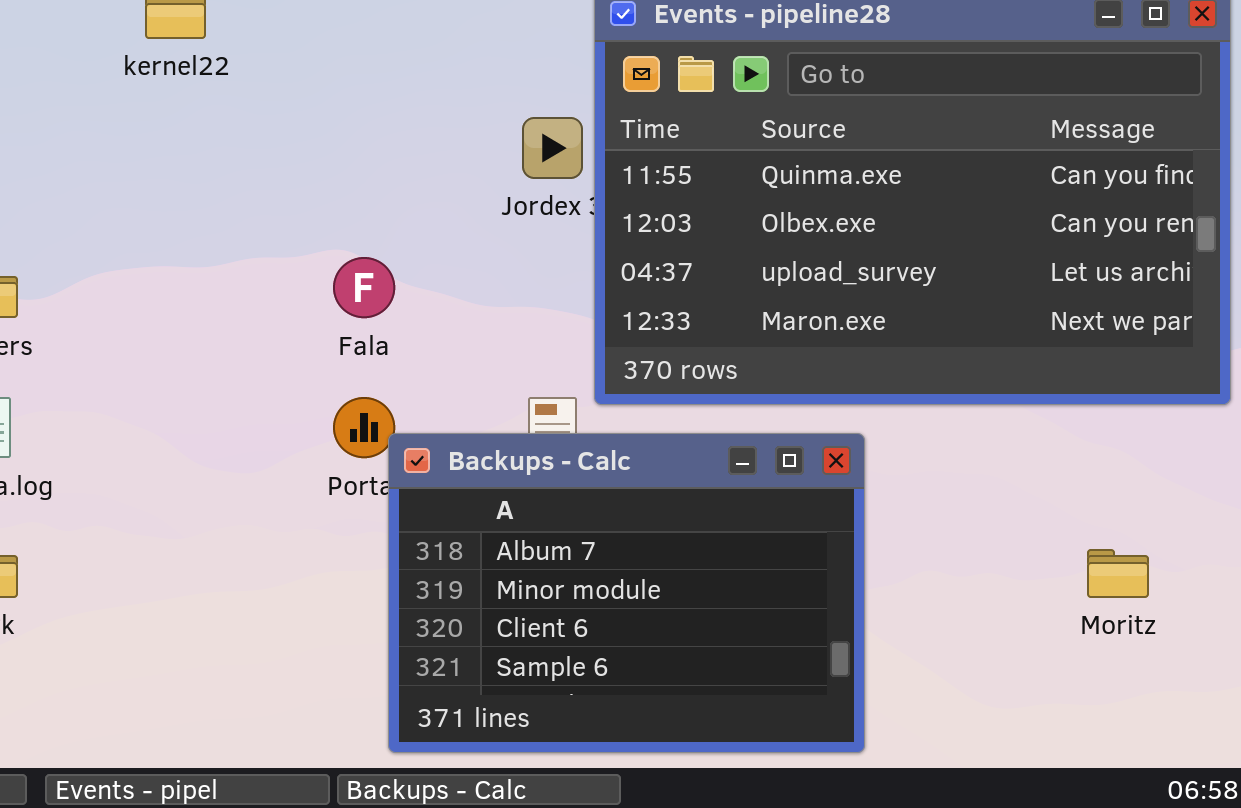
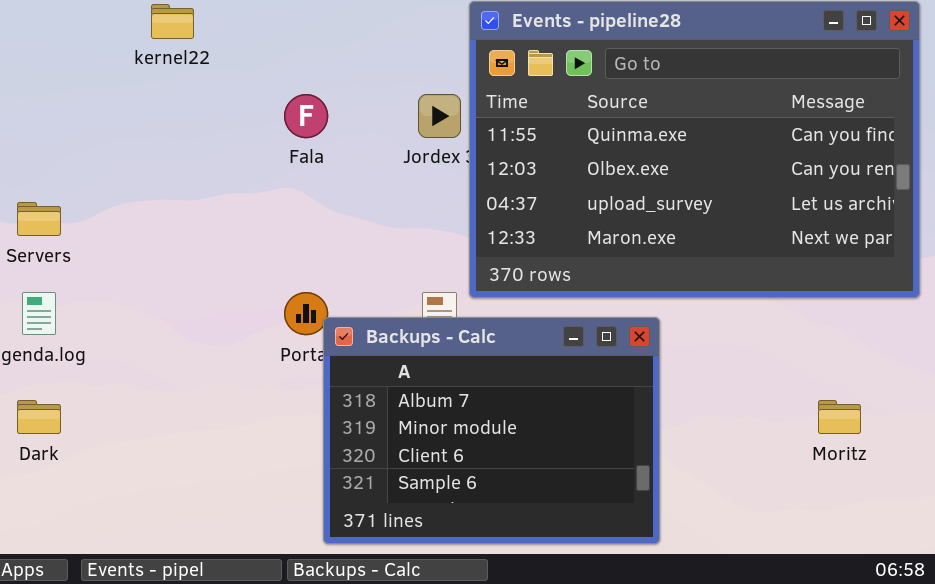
Fala: [333,257,395,318] -> [284,94,328,138], moved

